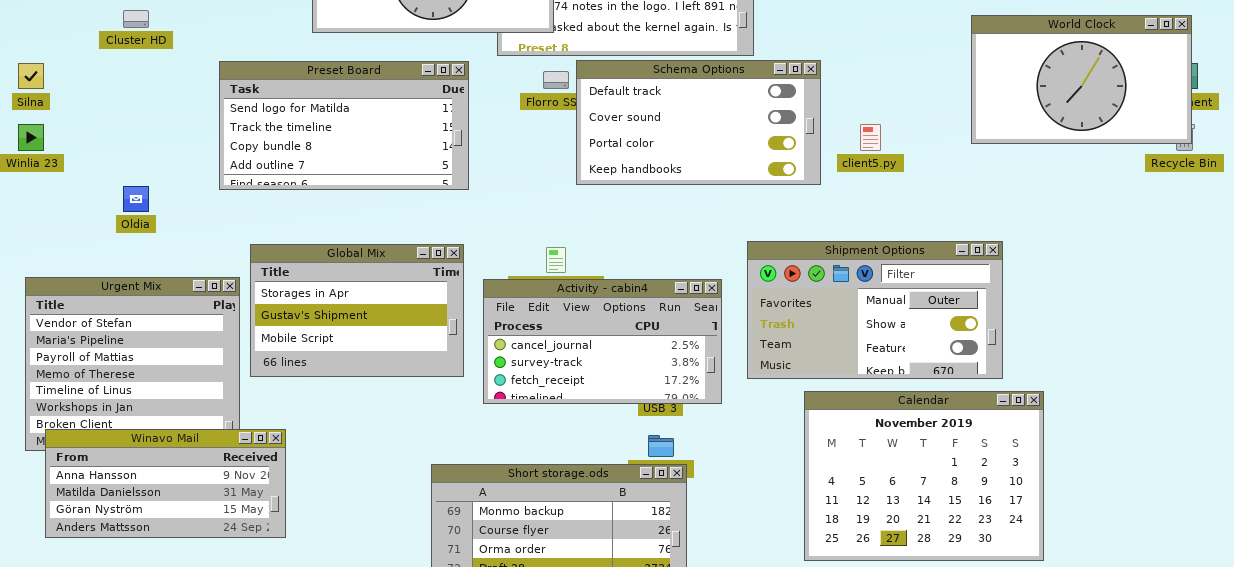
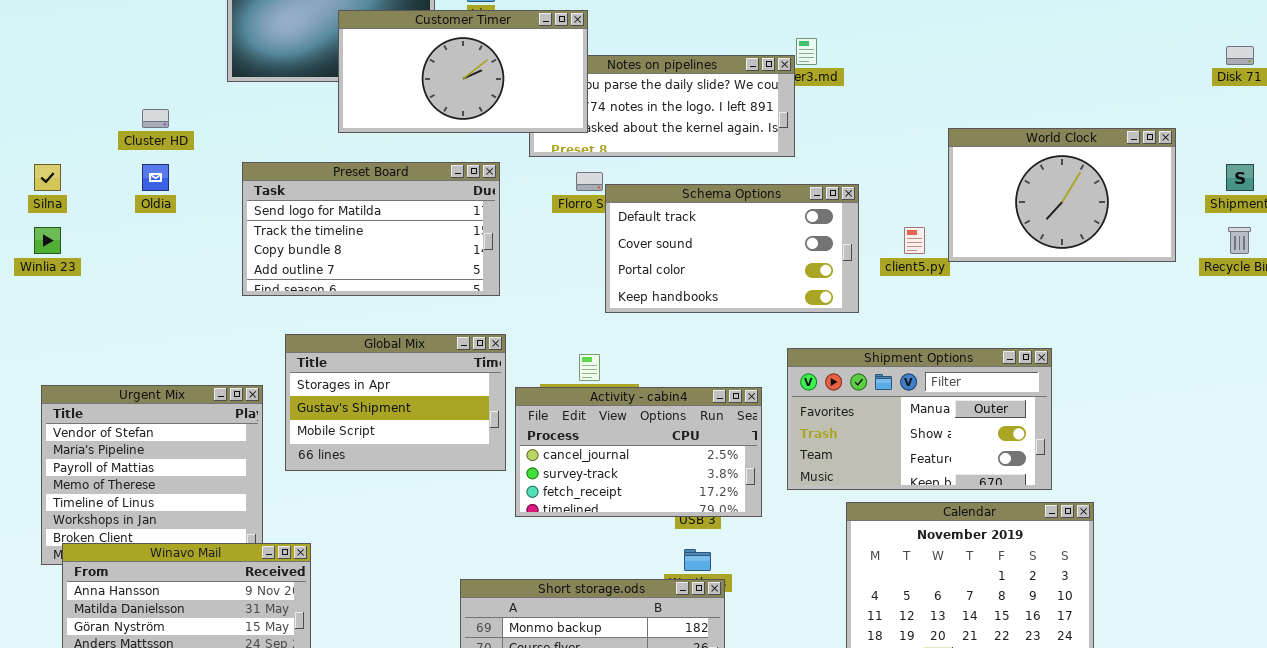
World Clock: [971,15,1192,144] -> [948,128,1176,262], moved
Schema Options: [576,60,821,185] -> [605,184,859,313], moved
Oldia: [123,186,149,212] -> [142,164,169,191], moved
Global Mix: [250,244,464,377] -> [285,334,506,471], moved

